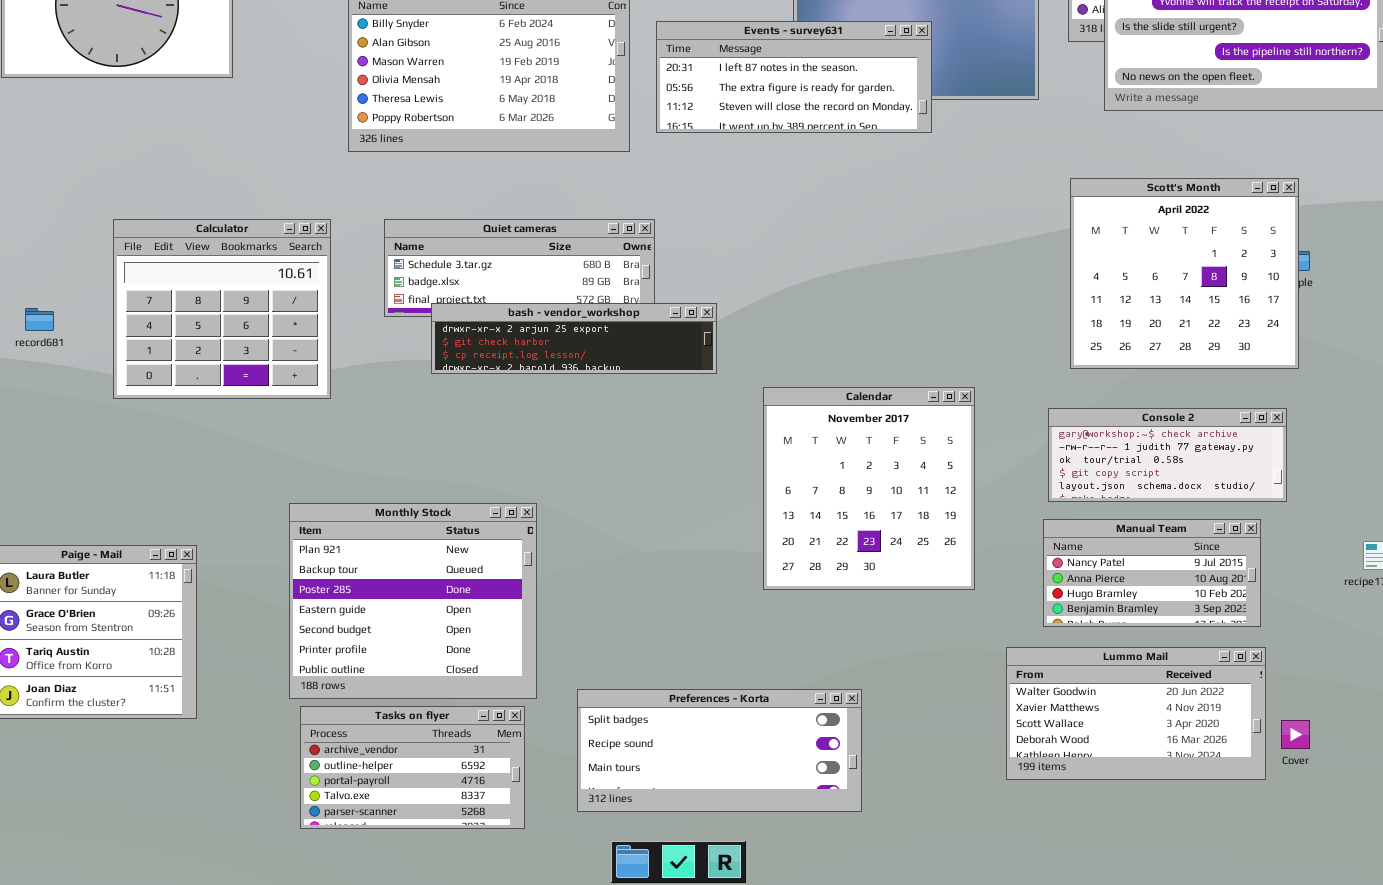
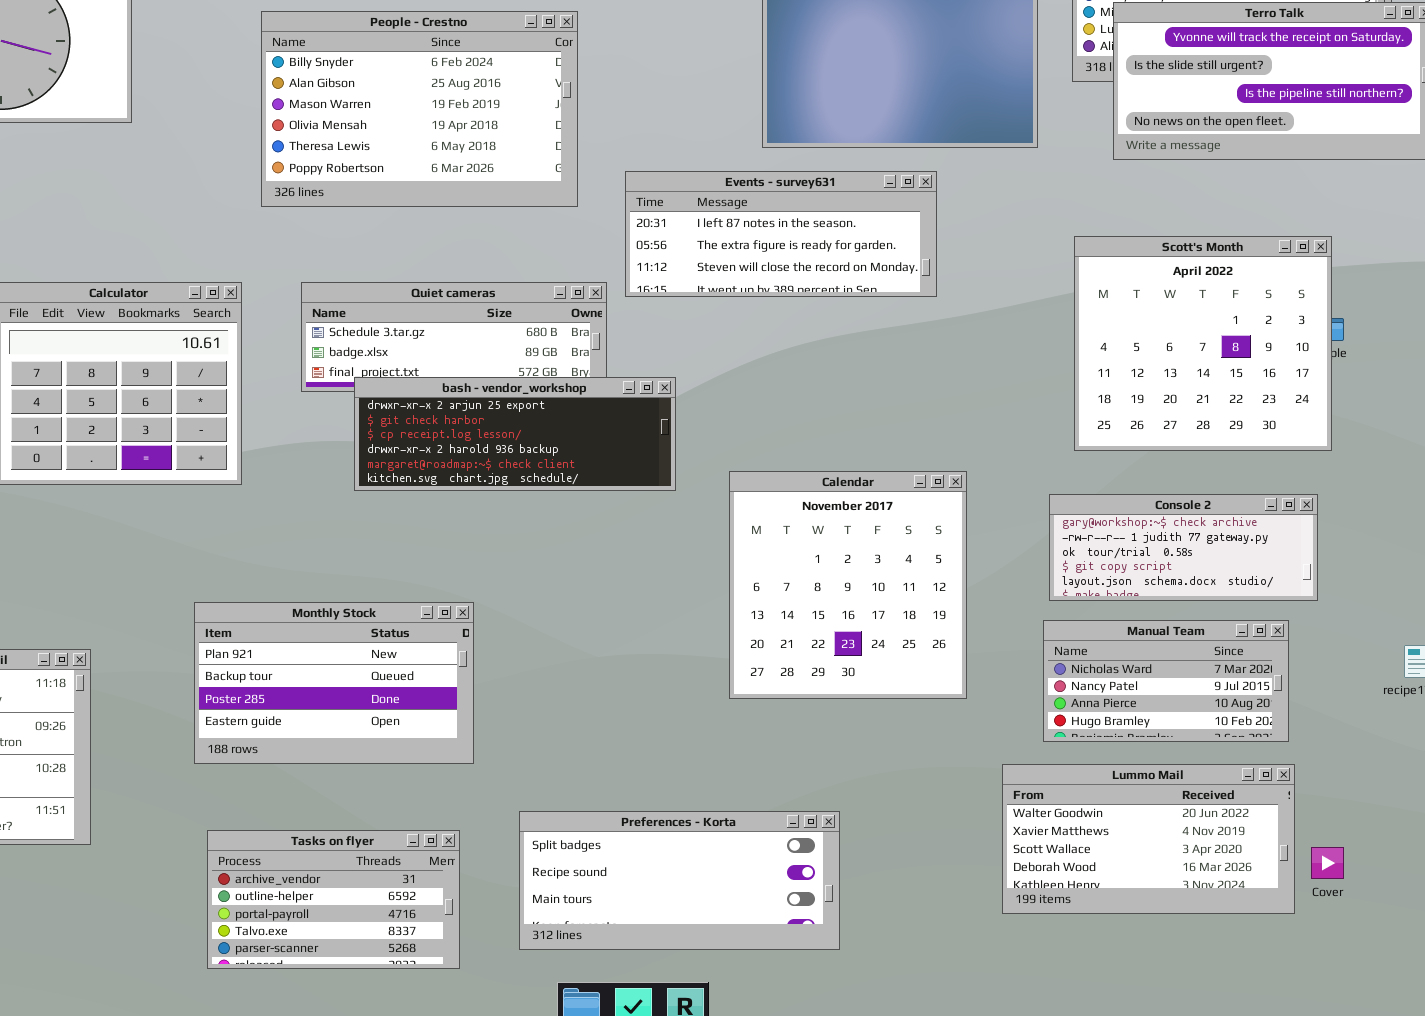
Events - survey631: [656,21,932,133] -> [625,171,937,297], moved
bash - vendor_workshop: [431,303,717,374] -> [354,377,676,491], resized
Monthly Stock: [289,503,537,699] -> [194,602,474,764], resized
Manual Team: [1043,519,1261,627] -> [1043,620,1289,742], scrolled up 1 row

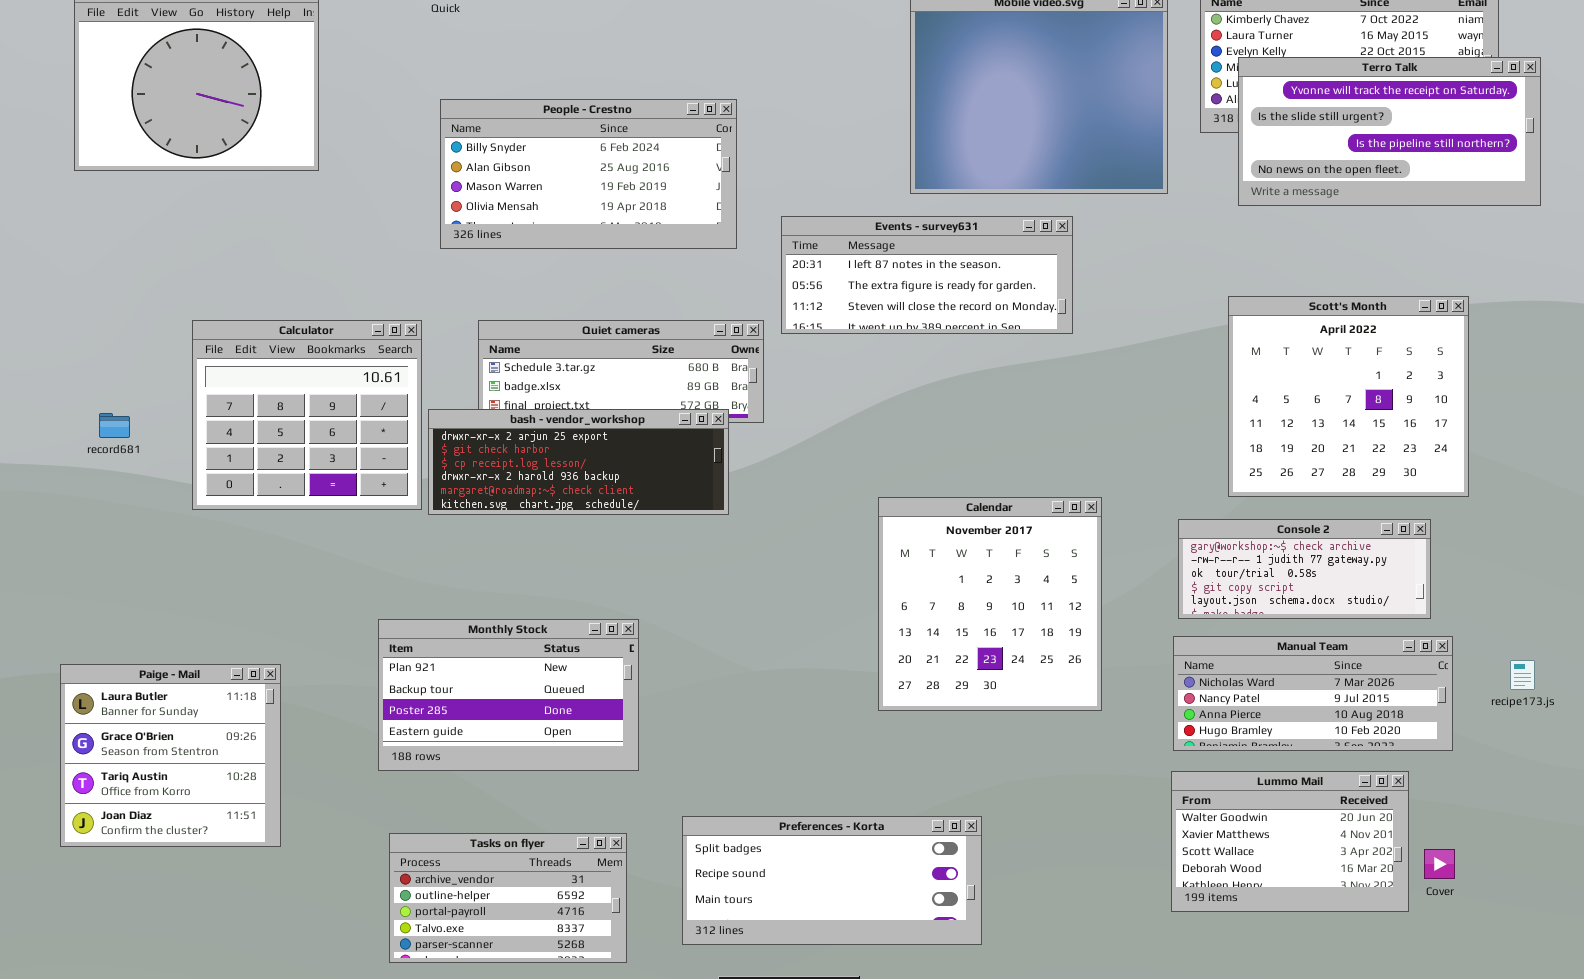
People - Crestno: [261,11,578,207] -> [440,99,737,249], resized
Scott's Month: [1074,236,1332,451] -> [1228,296,1469,497], moved
bash - vendor_workshop: [354,377,676,491] -> [428,409,729,515], moved
Manual Team: [1043,620,1289,742] -> [1173,636,1453,751], resized
Lummo Mail: [1002,764,1295,914] -> [1171,771,1409,912], resized

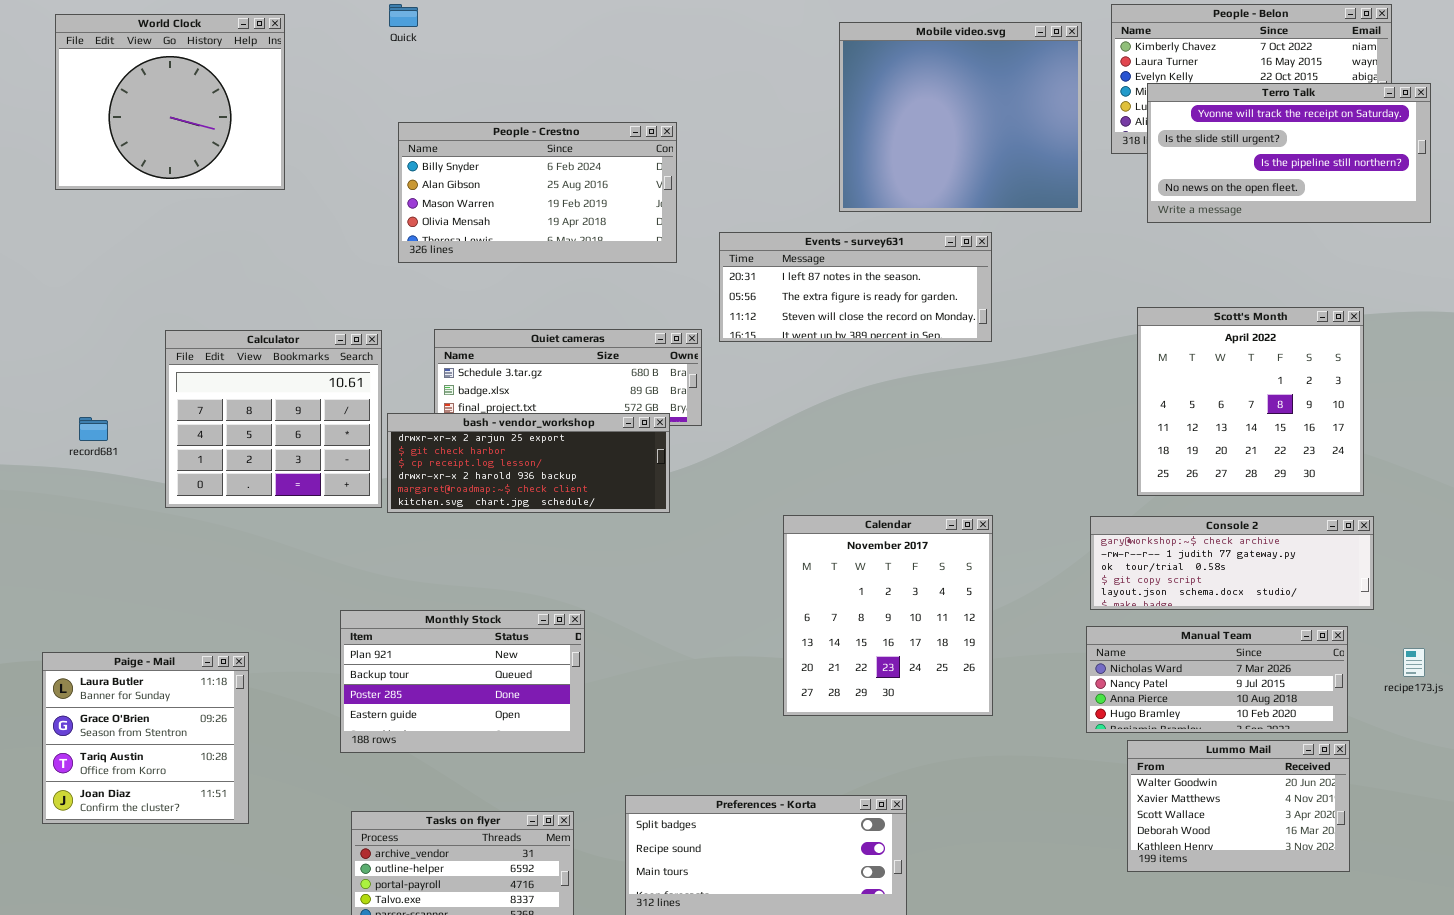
Calendar: [878,497,1102,711] -> [783,515,993,716], moved
Console 2: [1178,519,1431,619] -> [1090,516,1374,610], resized
Lummo Mail: [1171,771,1409,912] -> [1127,740,1350,872], moved

